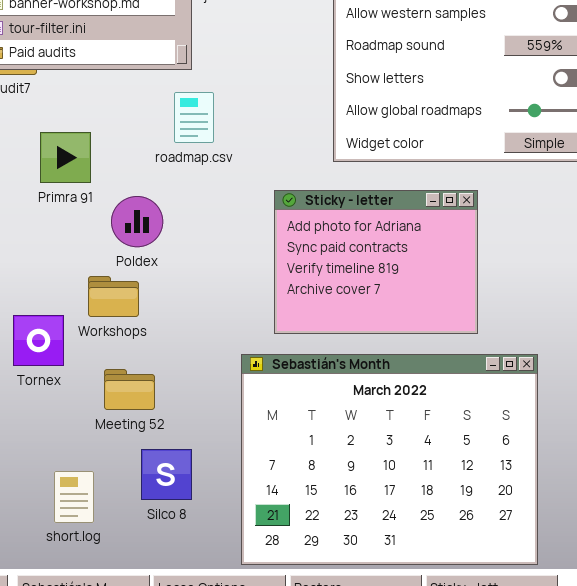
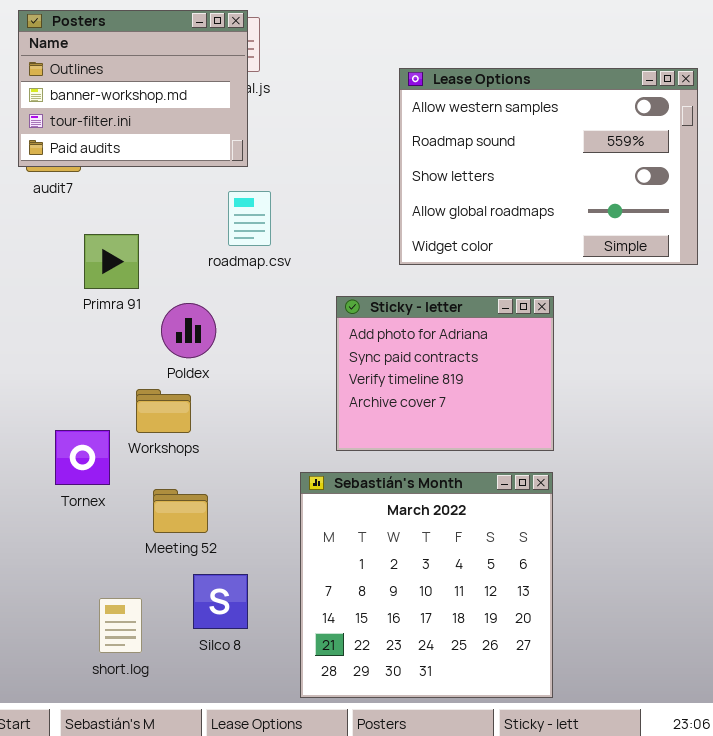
Sebastián's Month: [241,354,538,565] -> [300,472,553,698], resized

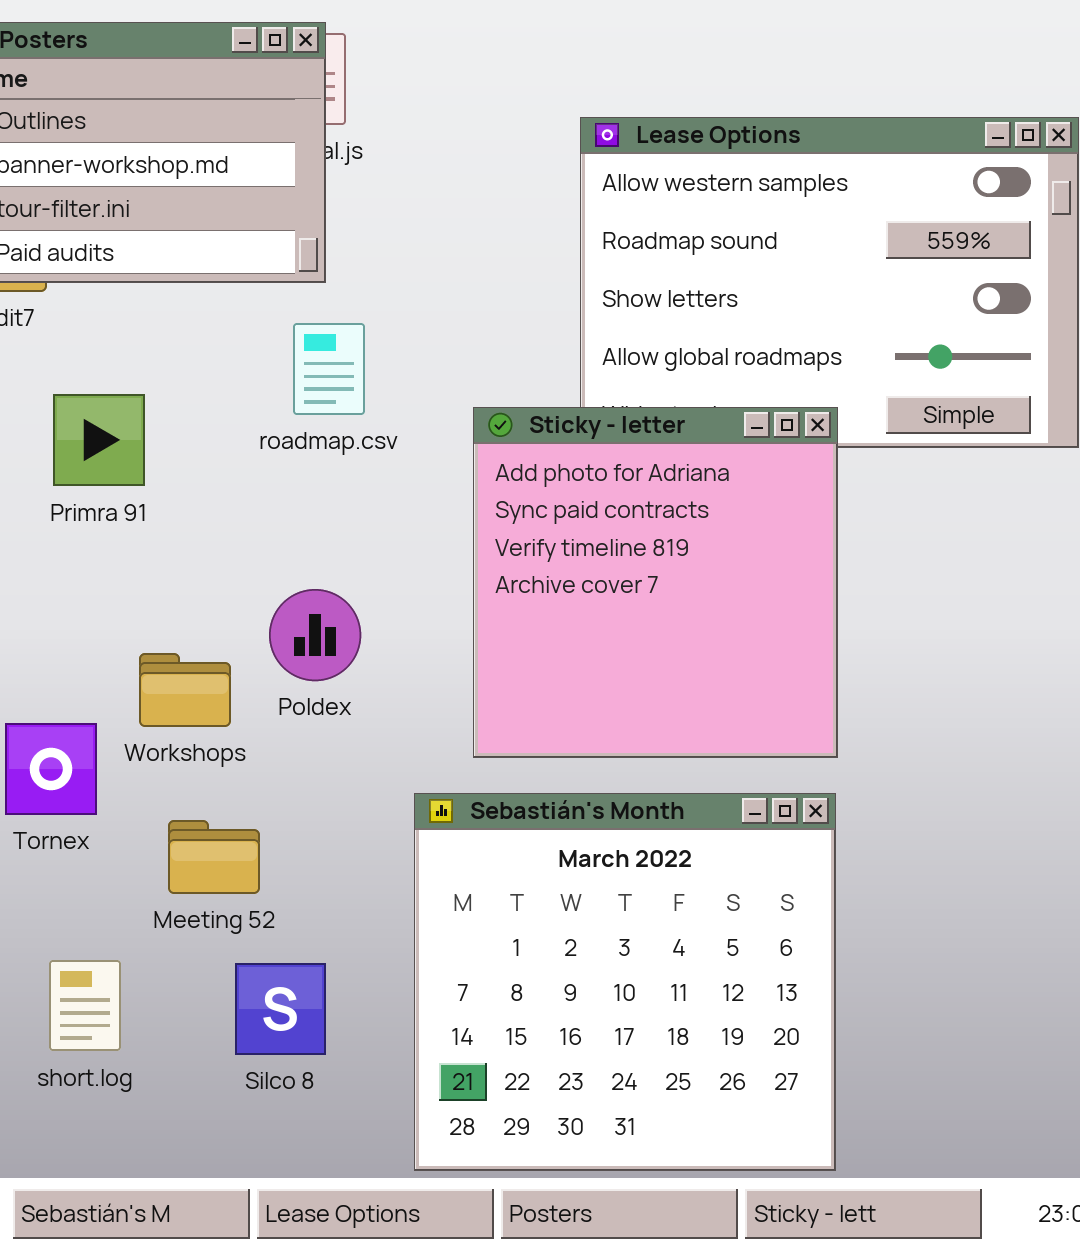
Sticky - letter: [336,296,554,451] -> [473,407,838,758], resized
Poldex: [161,303,216,358] -> [269,589,361,681], moved
short.log: [99,598,142,653] -> [49,960,121,1051], moved

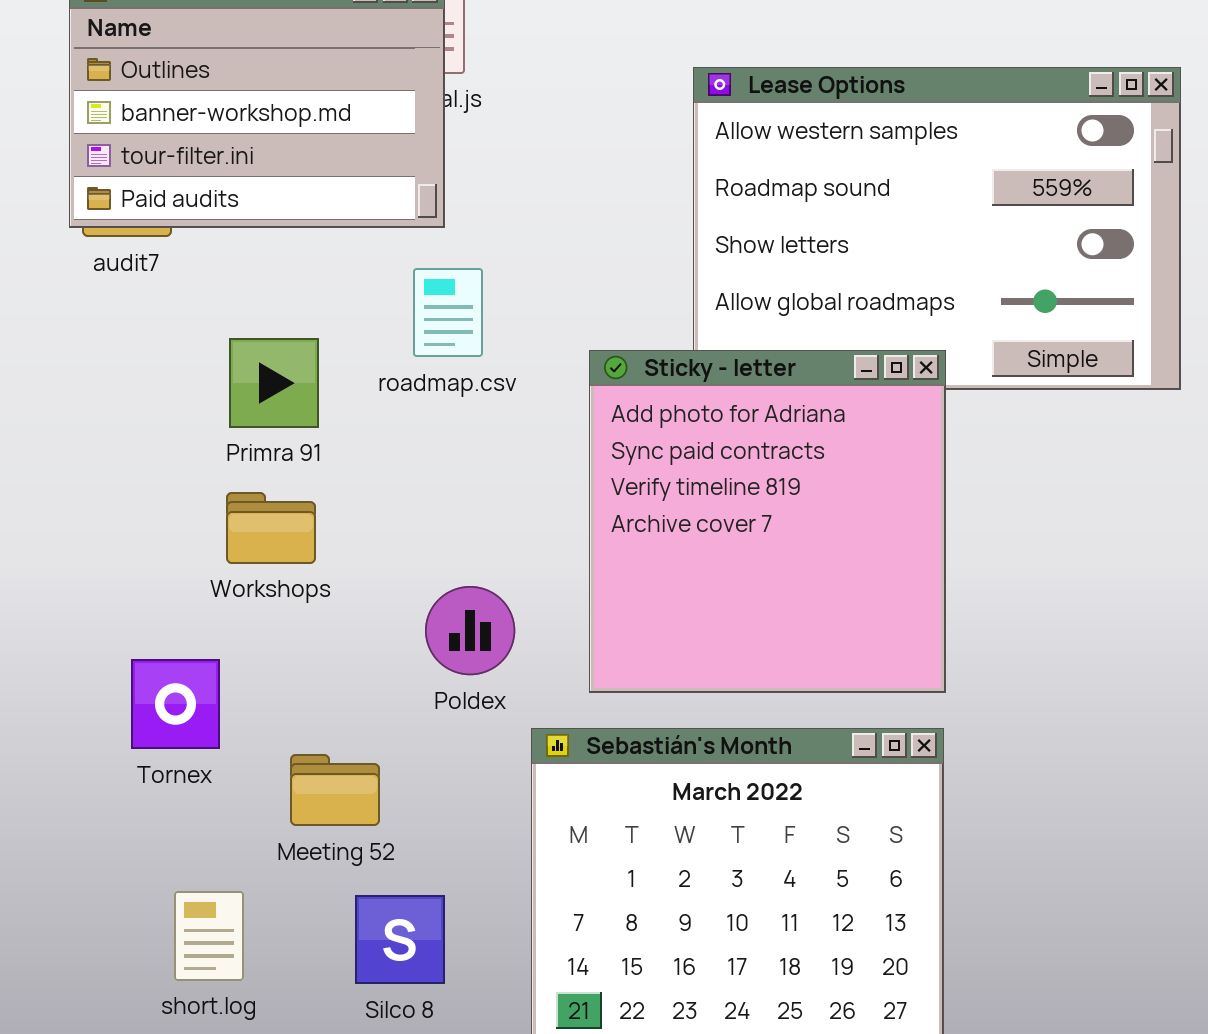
Primra 91: [53,394,145,486] -> [229,338,319,428], moved
Poldex: [269,589,361,681] -> [425,586,515,675], moved
Workshops: [139,653,231,727] -> [226,492,316,564], moved

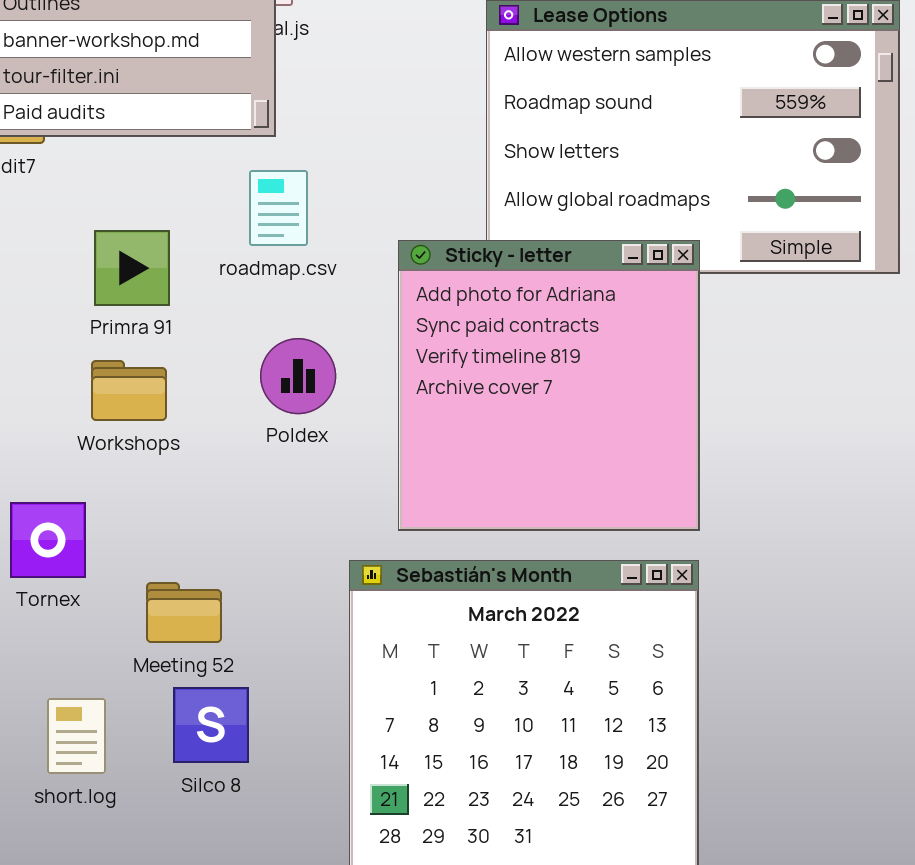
Poldex: [425,586,515,675] -> [260,338,336,414], moved
Silco 8: [355,895,445,984] -> [173,687,249,763], moved

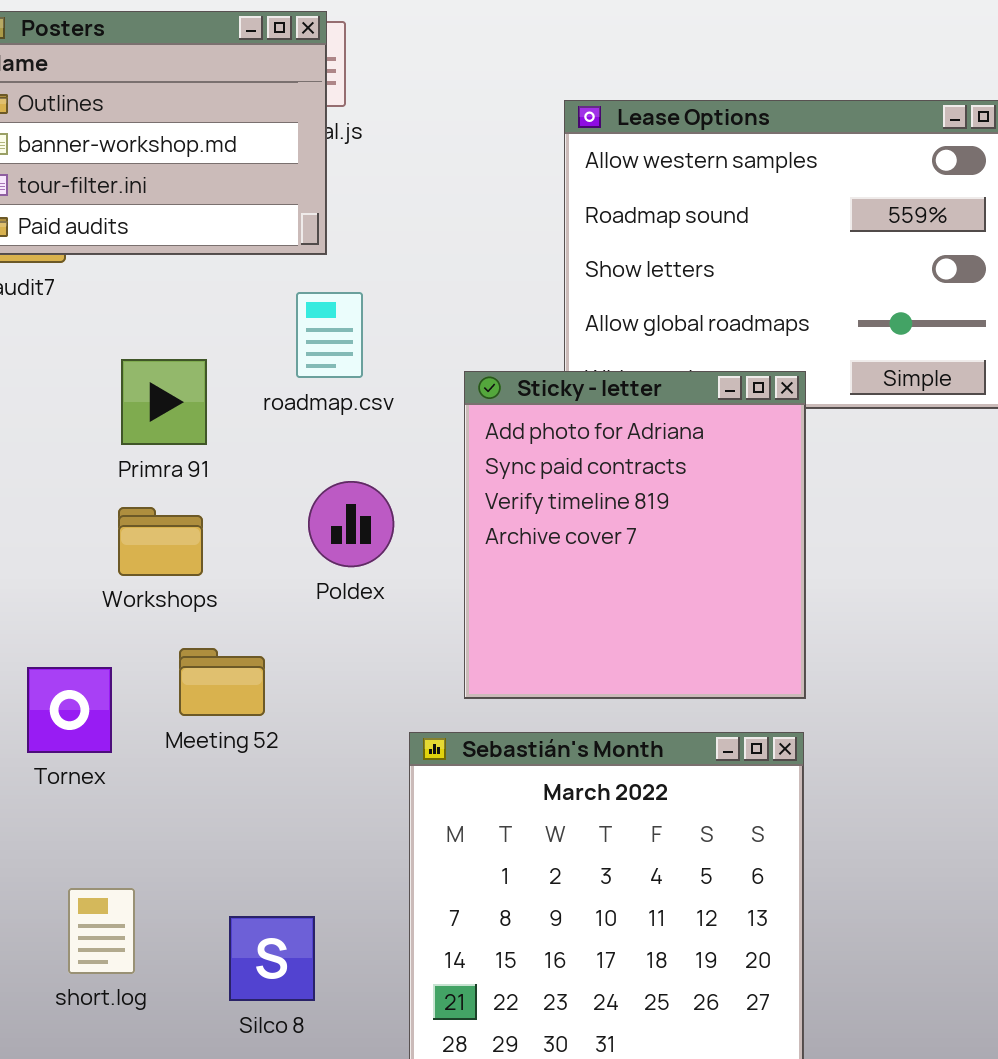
Meeting 52: [146,582,222,643] -> [179,648,265,716], moved
Silco 8: [173,687,249,763] -> [229,916,315,1001], moved

